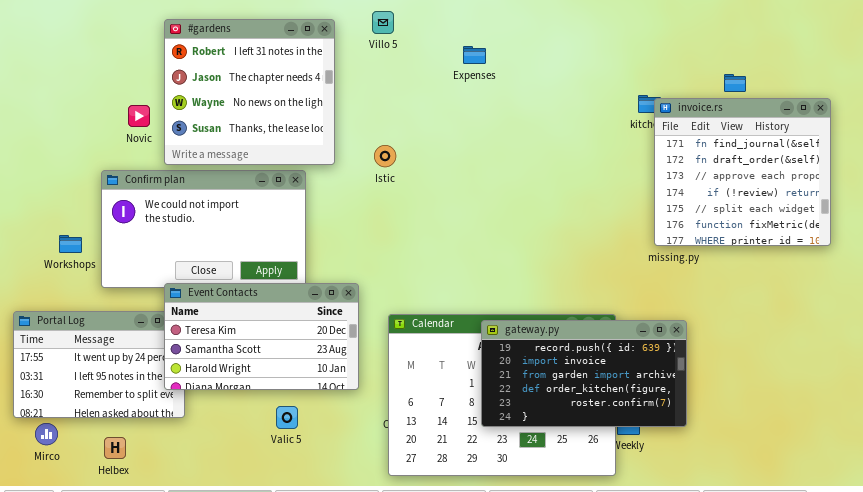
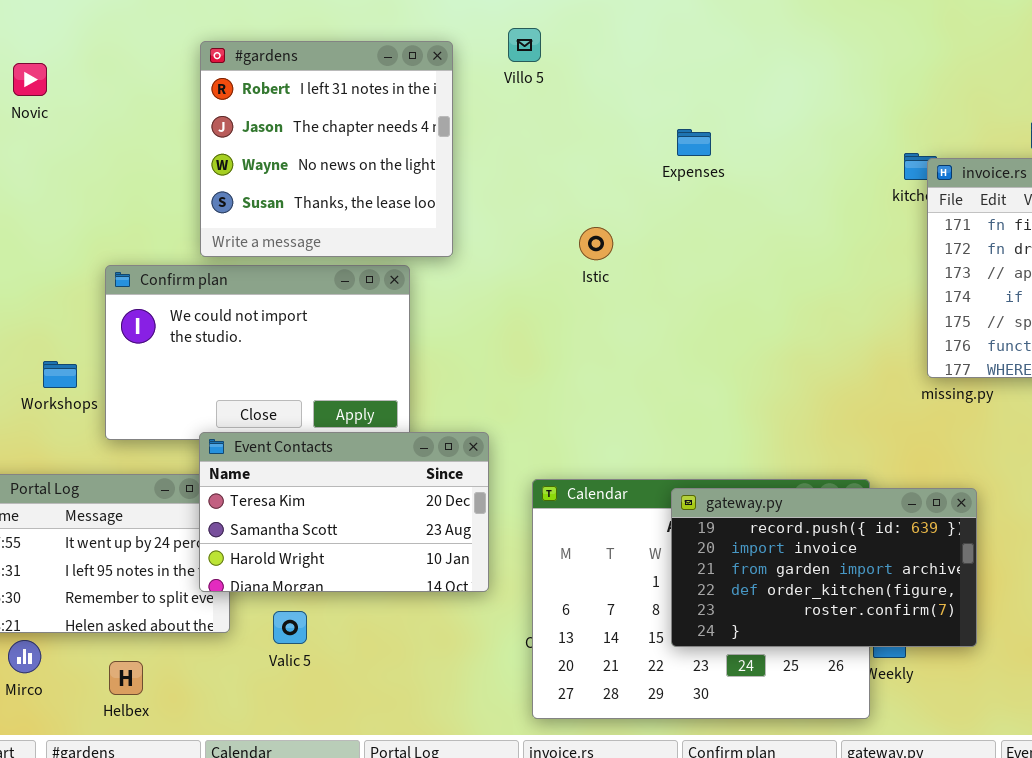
Expenses: [463,46,486,64] -> [677,129,711,156], moved
Novic: [128,105,150,127] -> [13,63,47,96], moved
Istic: [374,145,396,167] -> [579,227,613,260], moved
Valic 5: [276,406,298,429] -> [273,611,307,644], moved

